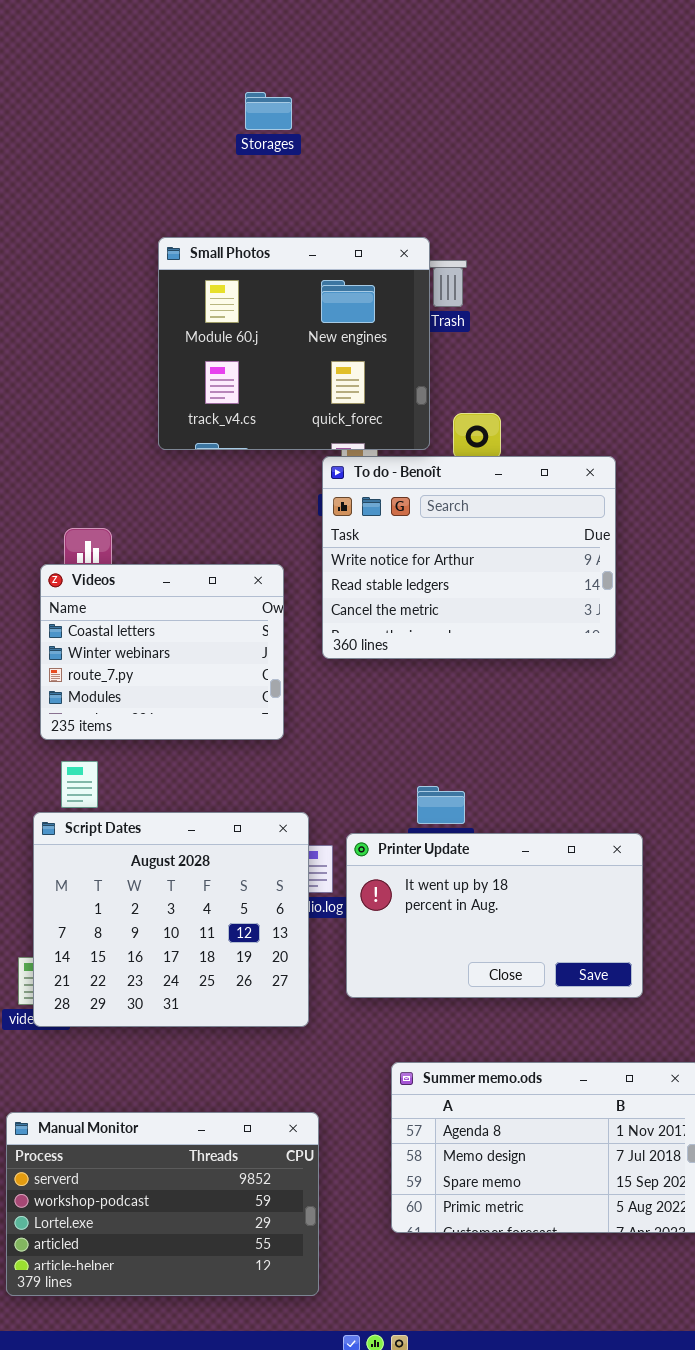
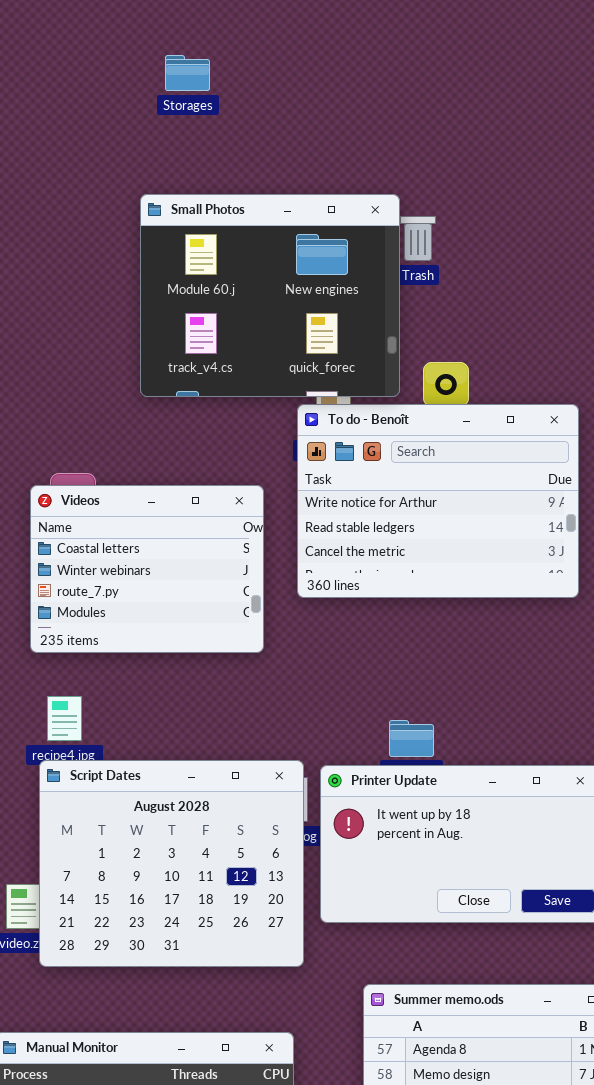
Storages: [245,92,292,130] -> [165,55,210,91], moved
Videos: [40,564,284,740] -> [30,485,264,653], moved
Script Dates: [33,812,309,1027] -> [39,760,304,967], moved

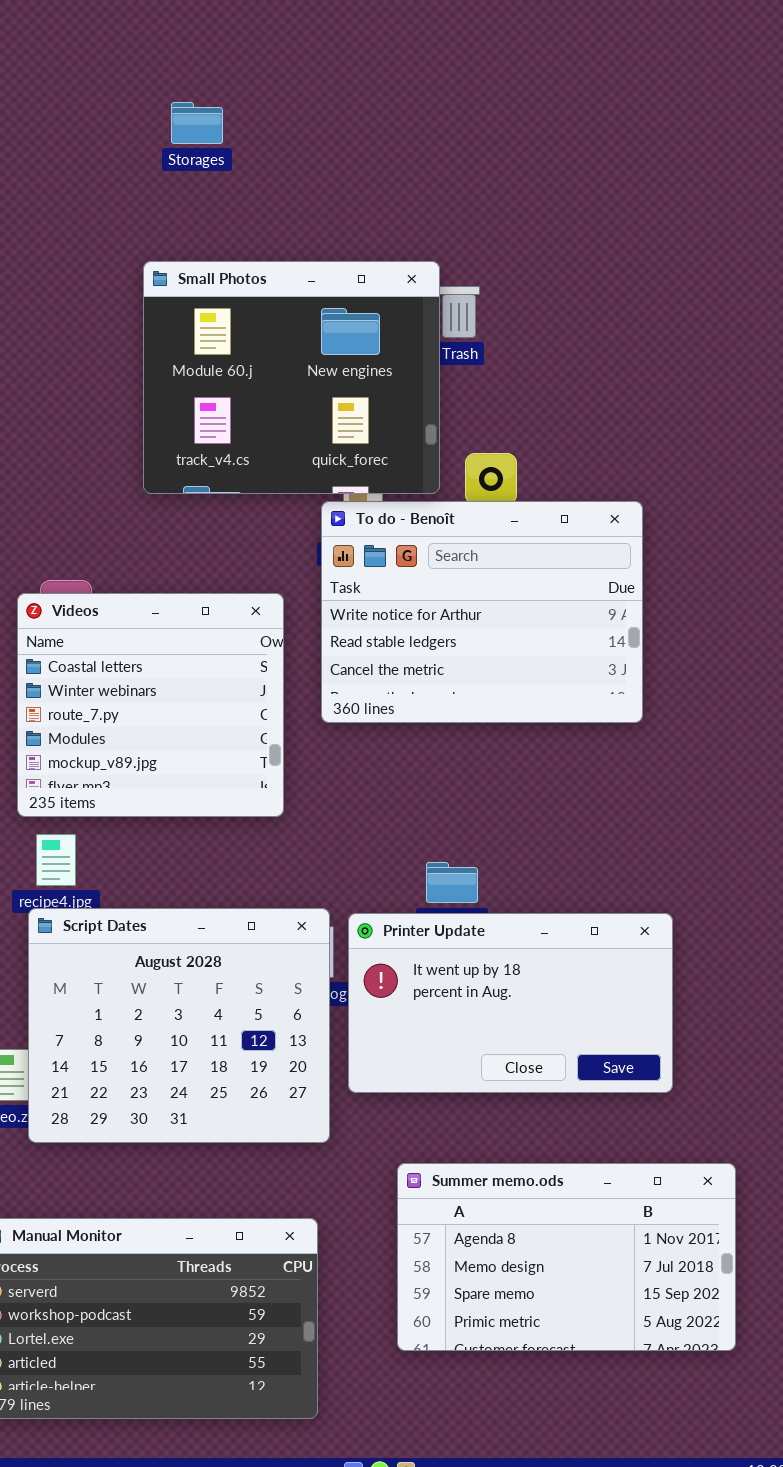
Videos: [30,485,264,653] -> [17,593,284,817], resized

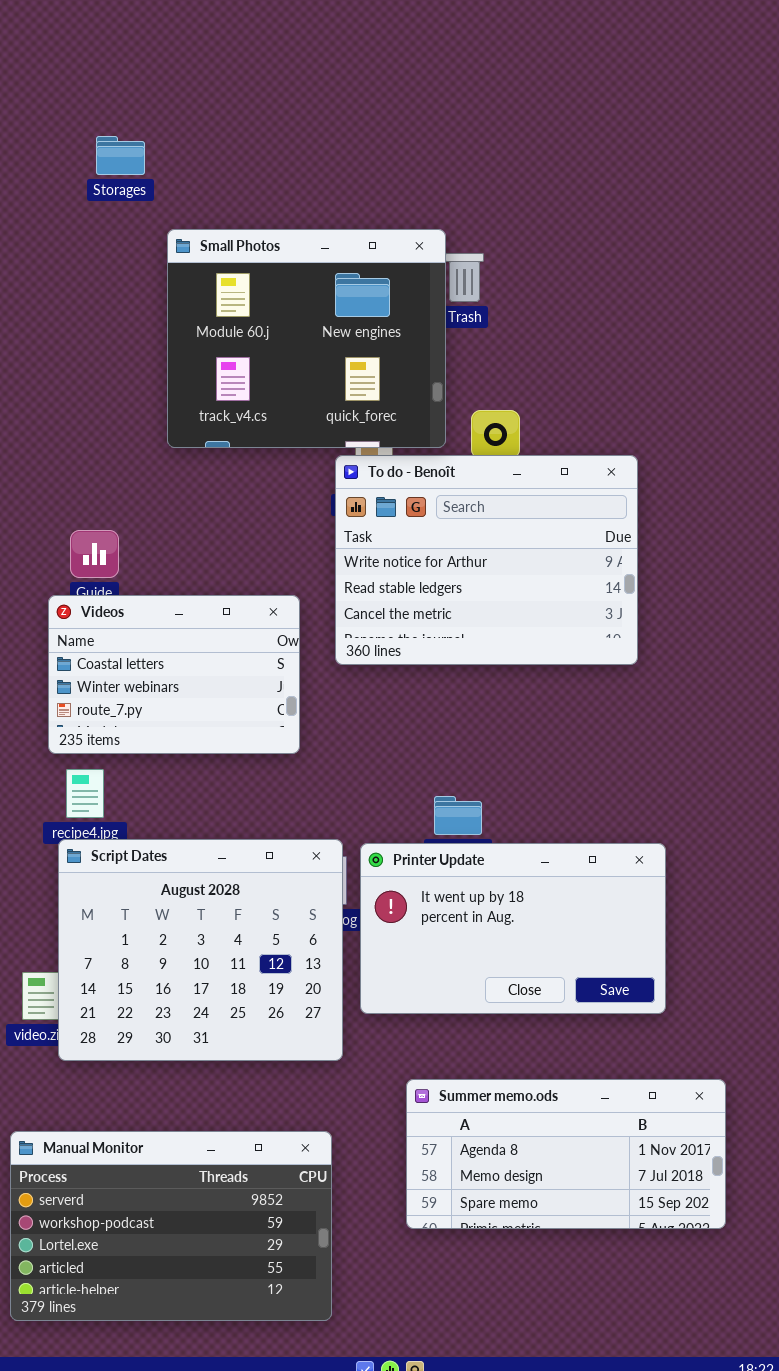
Storages: [171,102,223,144] -> [96,136,145,175], moved
Videos: [17,593,284,817] -> [48,595,300,754], resized
Summer memo.ods: [397,1163,736,1351] -> [406,1079,726,1229], resized

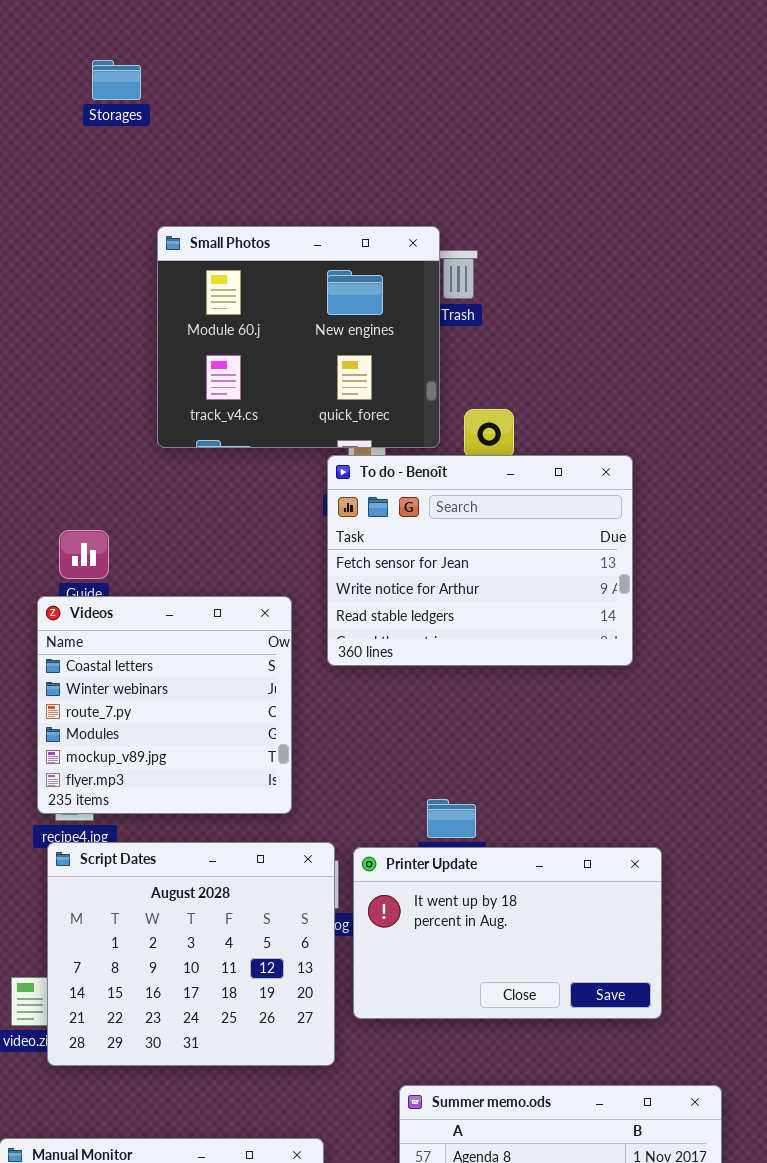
Storages: [96,136,145,175] -> [92,60,141,100], moved
To do - Benoît: [335,455,638,665] -> [327,455,633,666], scrolled up 1 row
Videos: [48,595,300,754] -> [37,596,292,814], resized

